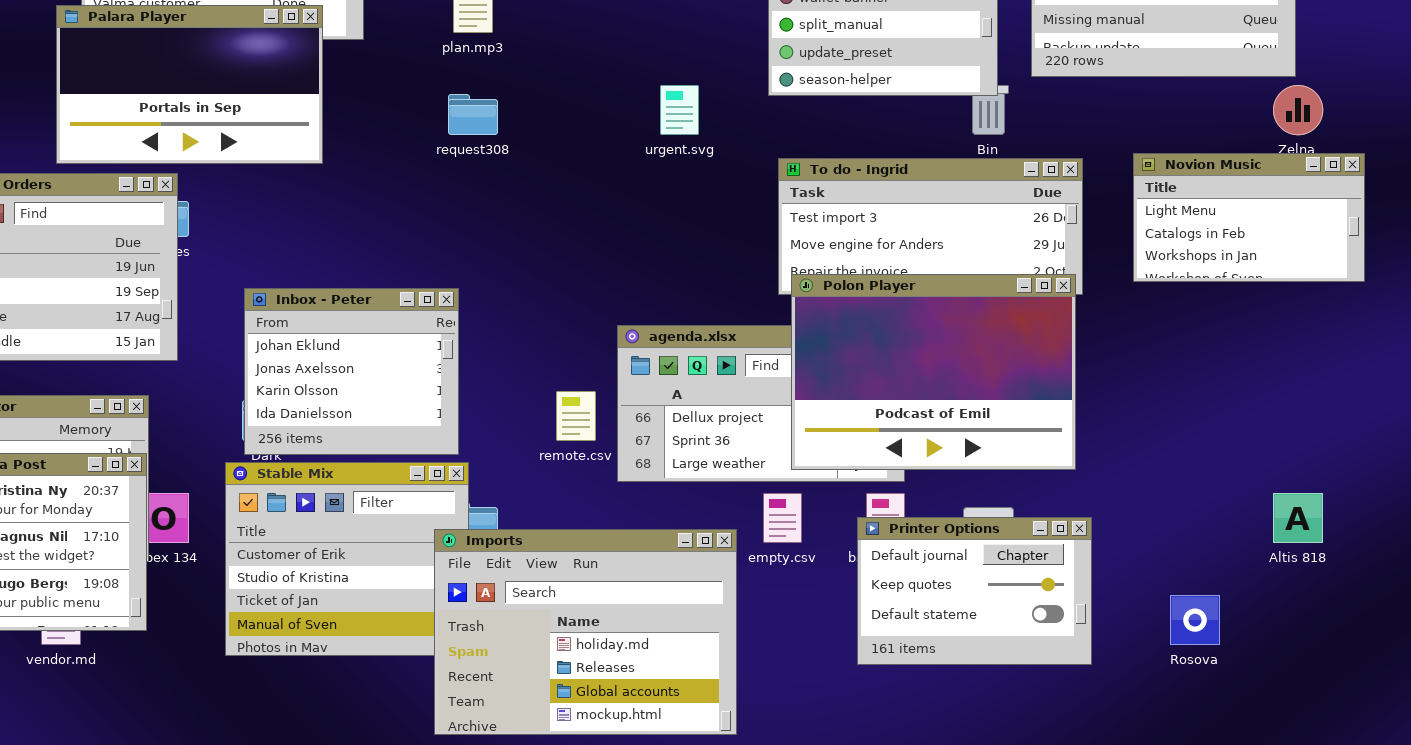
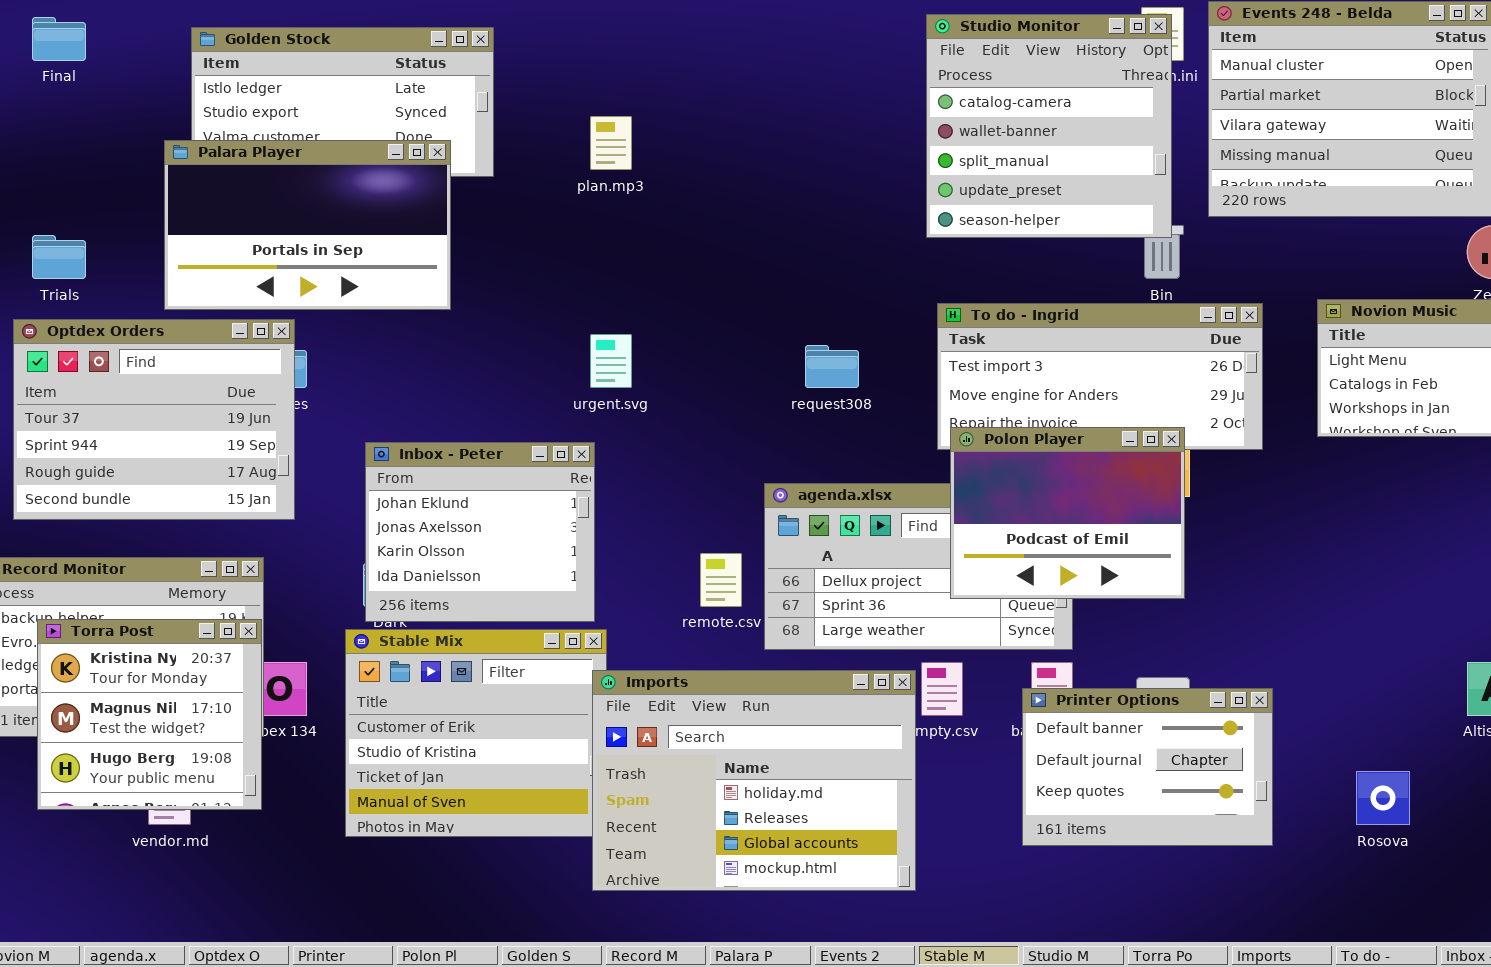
urgent.svg: [660,85,699,135] -> [590,334,632,388], moved
request308: [448,94,498,135] -> [805,345,859,388], moved
Polon Player: [791,274,1076,470] -> [950,427,1185,599], resized
Printer Options: [857,517,1092,665] -> [1022,688,1273,846], scrolled up 1 row
Imports: [434,529,737,735] -> [592,670,916,891], moved

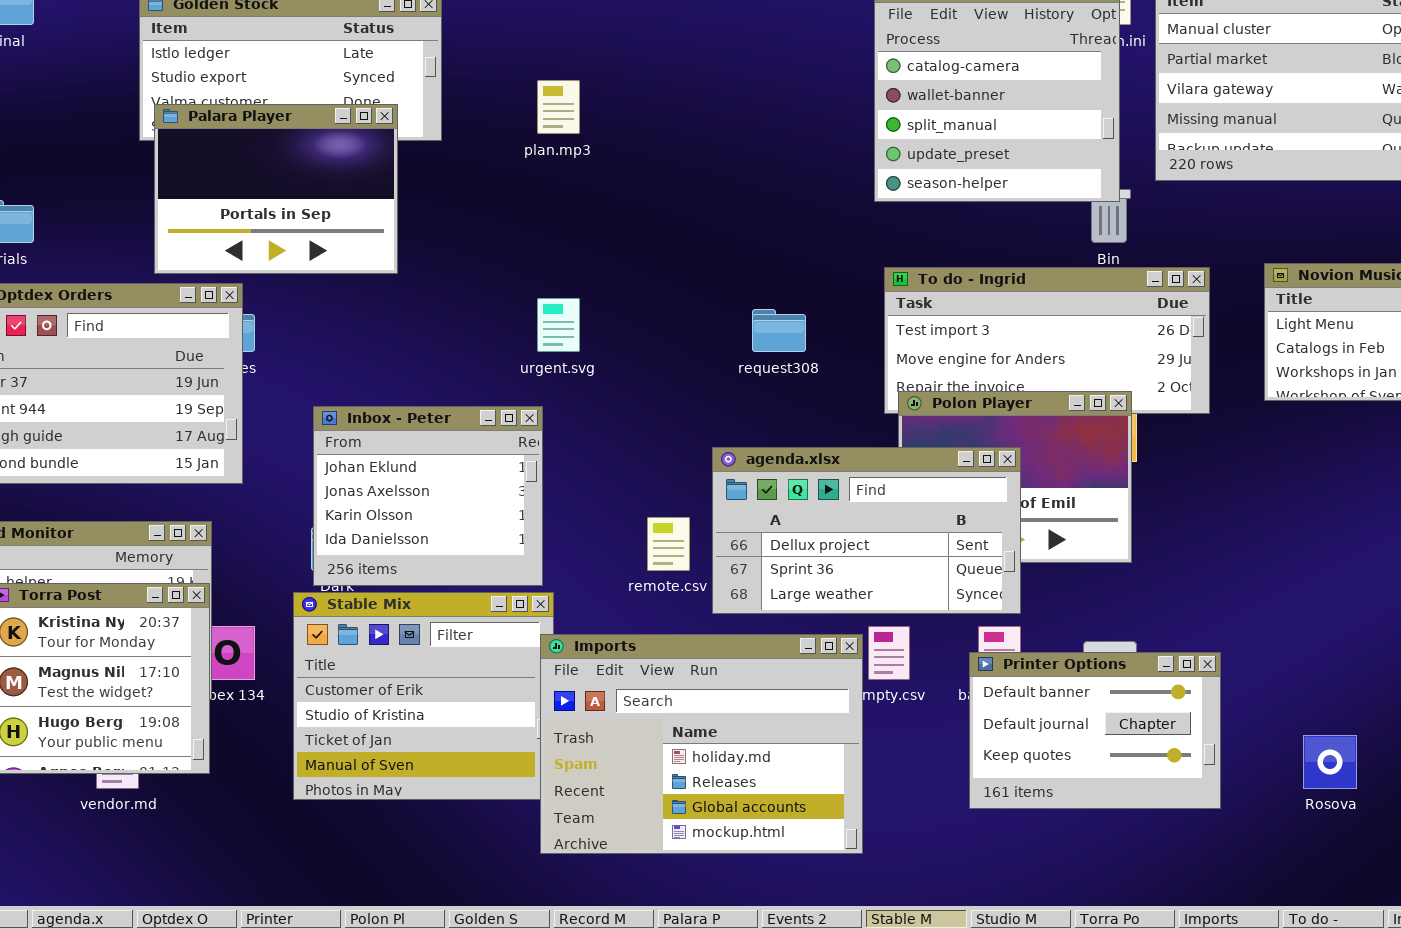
Palara Player: [164,140,451,310] -> [154,104,398,274], resized
agenda.xlsx: [764,483,1073,650] -> [712,447,1021,614], raised

